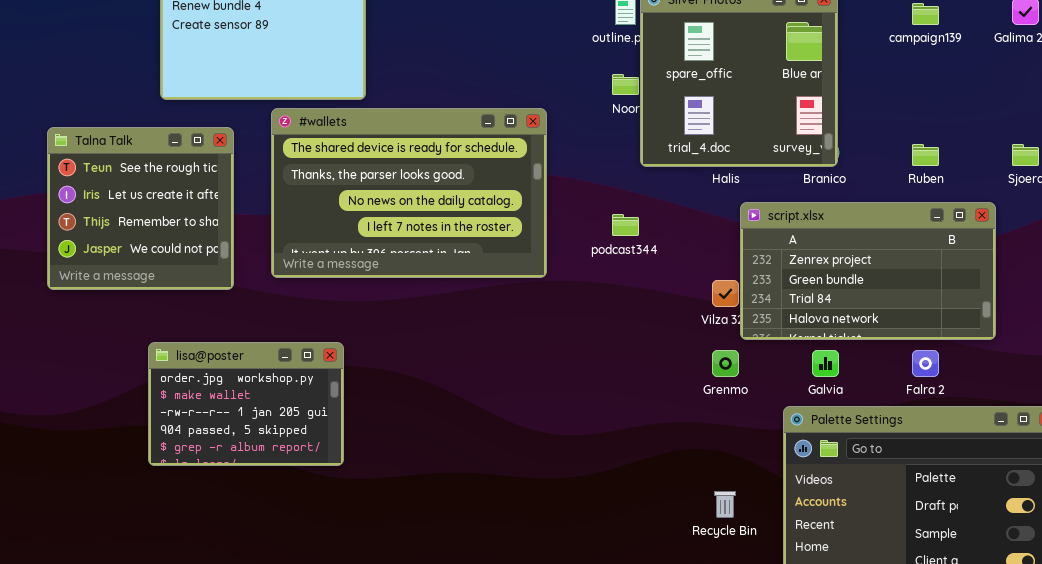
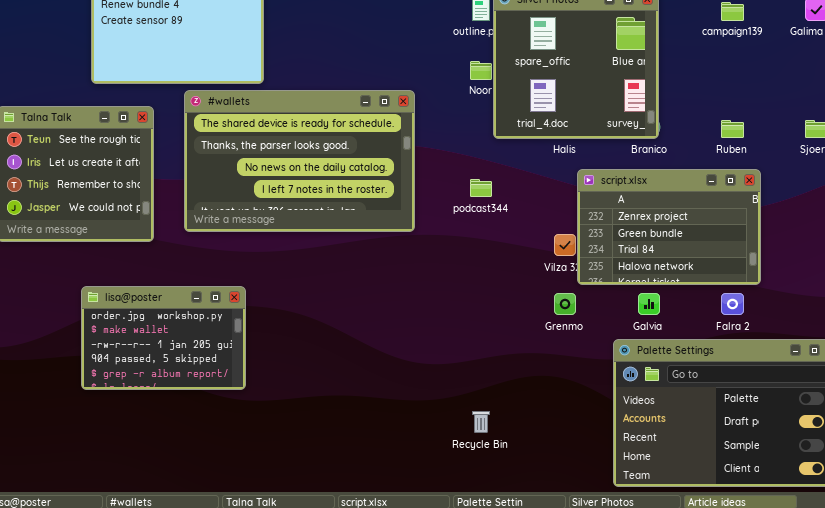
script.xlsx: [740,202,996,340] -> [577,169,761,285], resized
Recycle Bin: [714,491,736,518] -> [472,411,490,433], moved

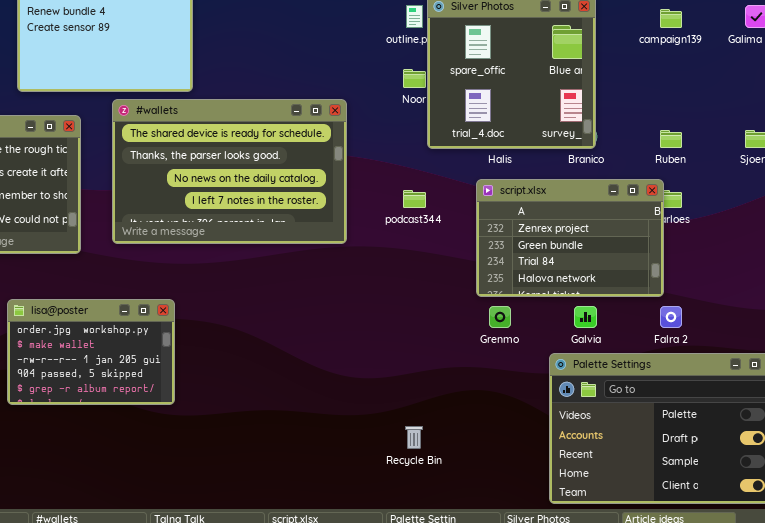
script.xlsx: [577,169,761,285] -> [476,179,664,297], moved

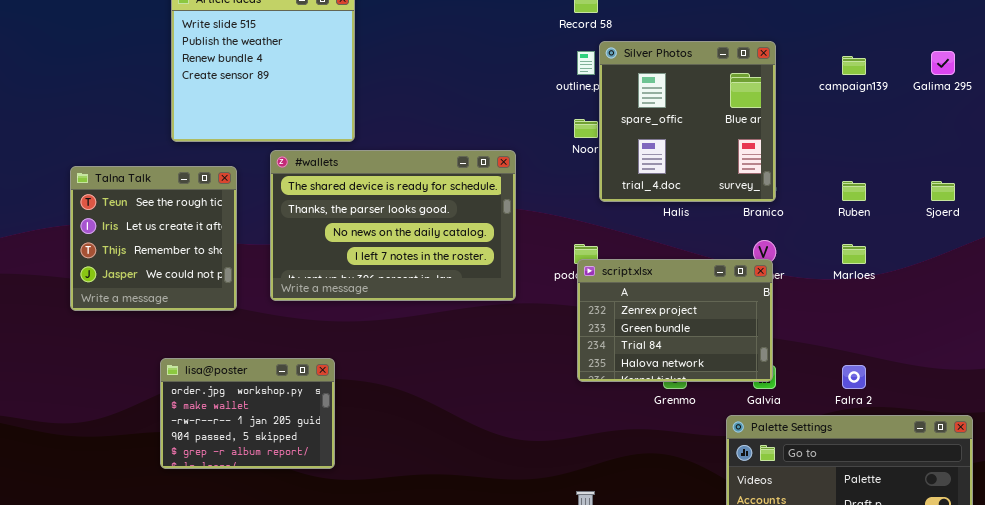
script.xlsx: [476,179,664,297] -> [577,259,773,382], moved

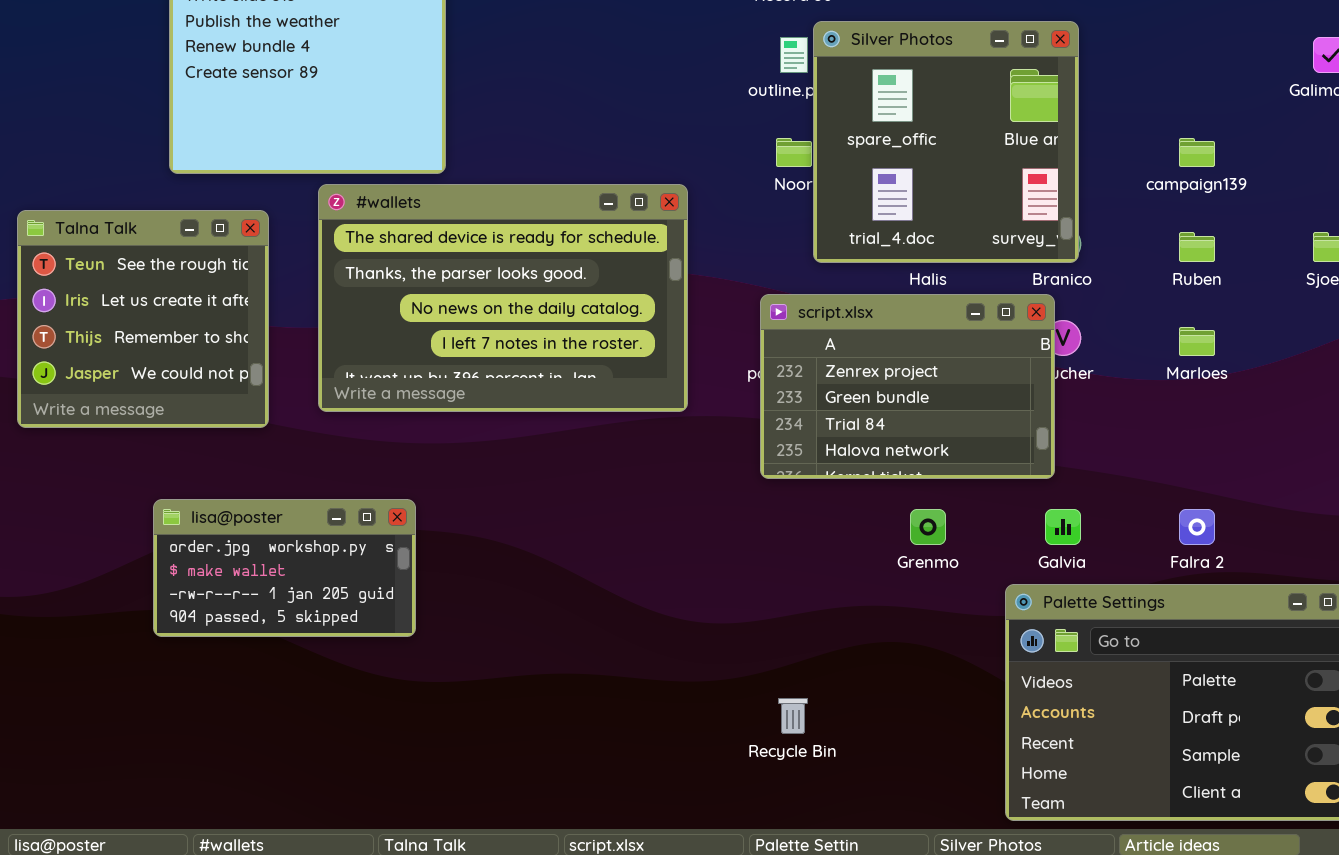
campaign139: [842,56,866,75] -> [1179,138,1215,167], moved
script.xlsx: [577,259,773,382] -> [760,294,1055,479], moved
lisa@poster: [160,358,335,469] -> [153,499,416,637], resized

